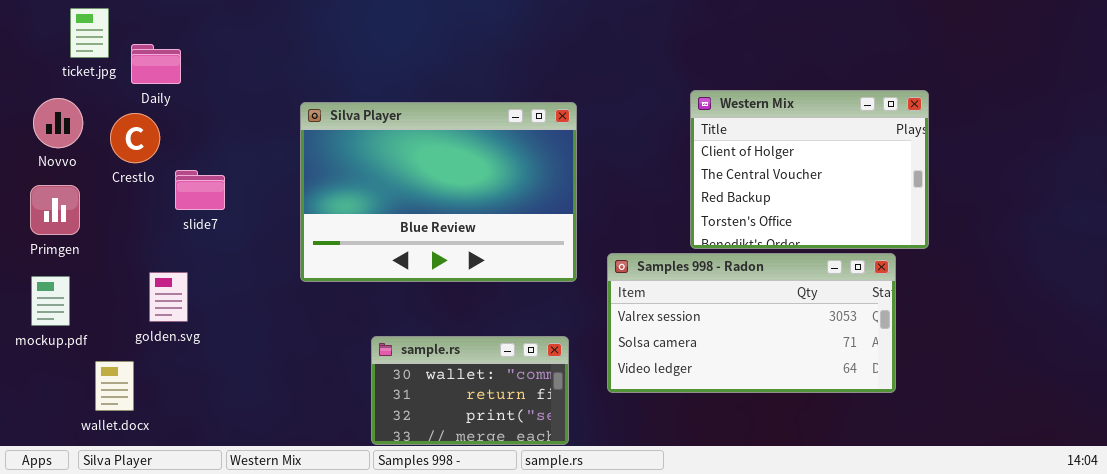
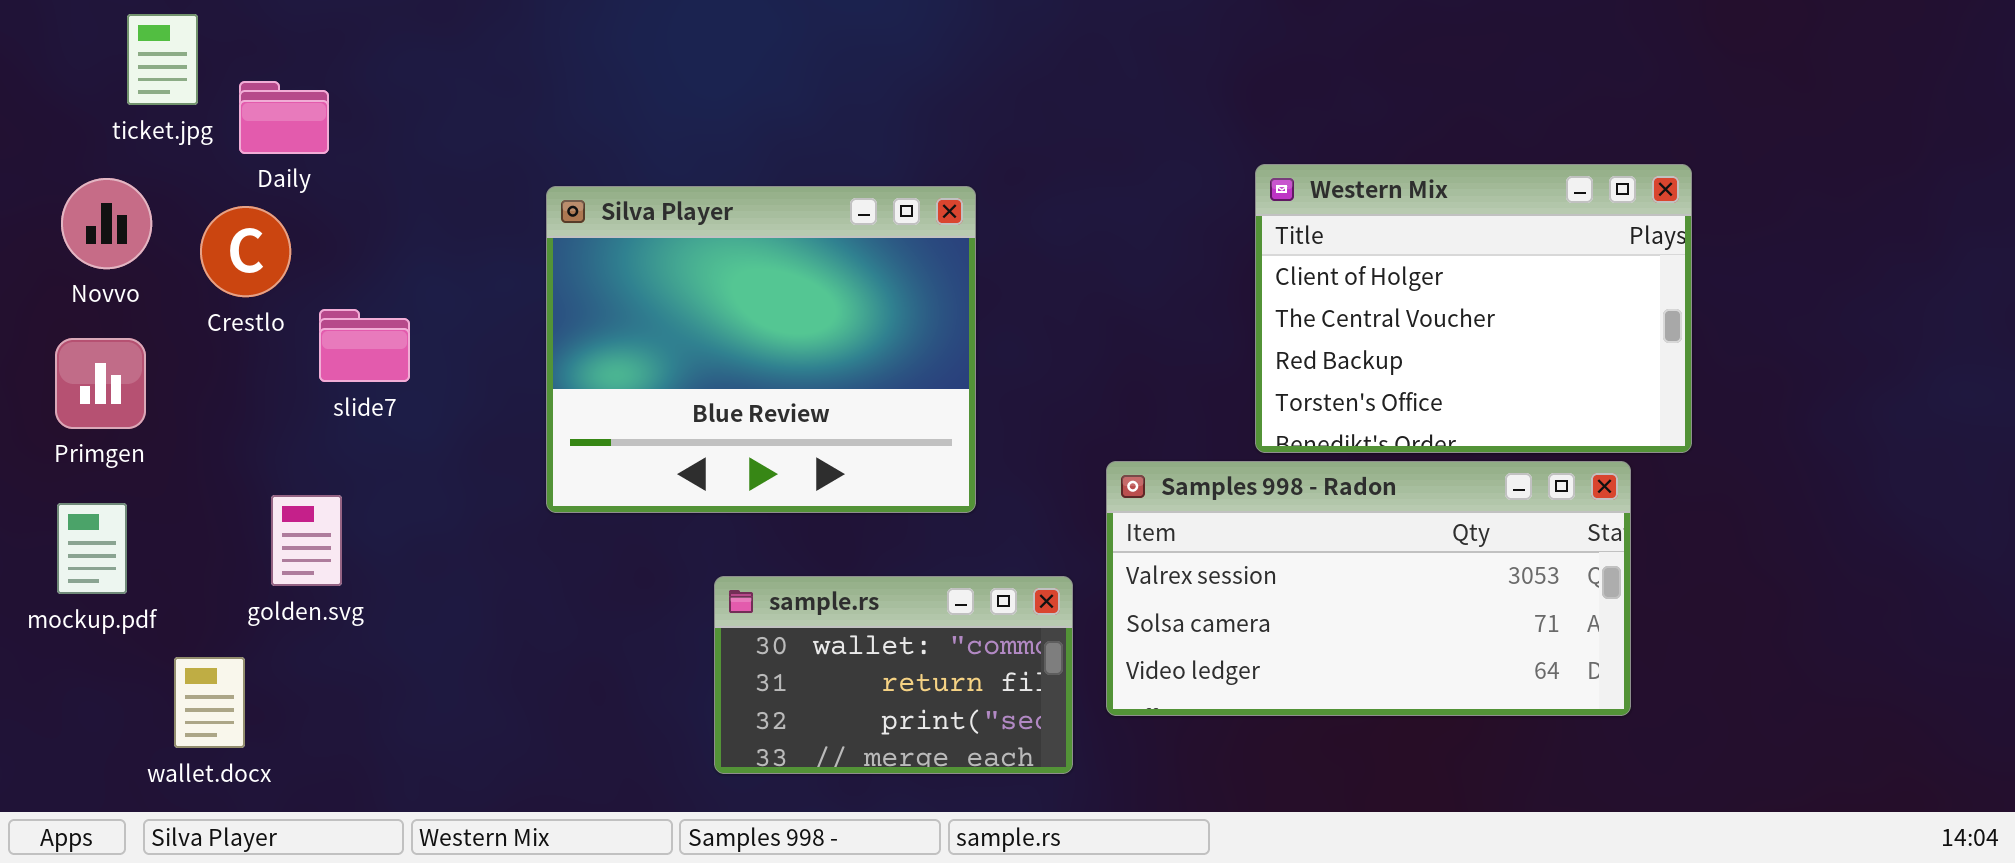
Silva Player: [300,102,577,282] -> [546,186,976,513], resized
sample.rs: [371,336,569,445] -> [714,576,1073,774], moved

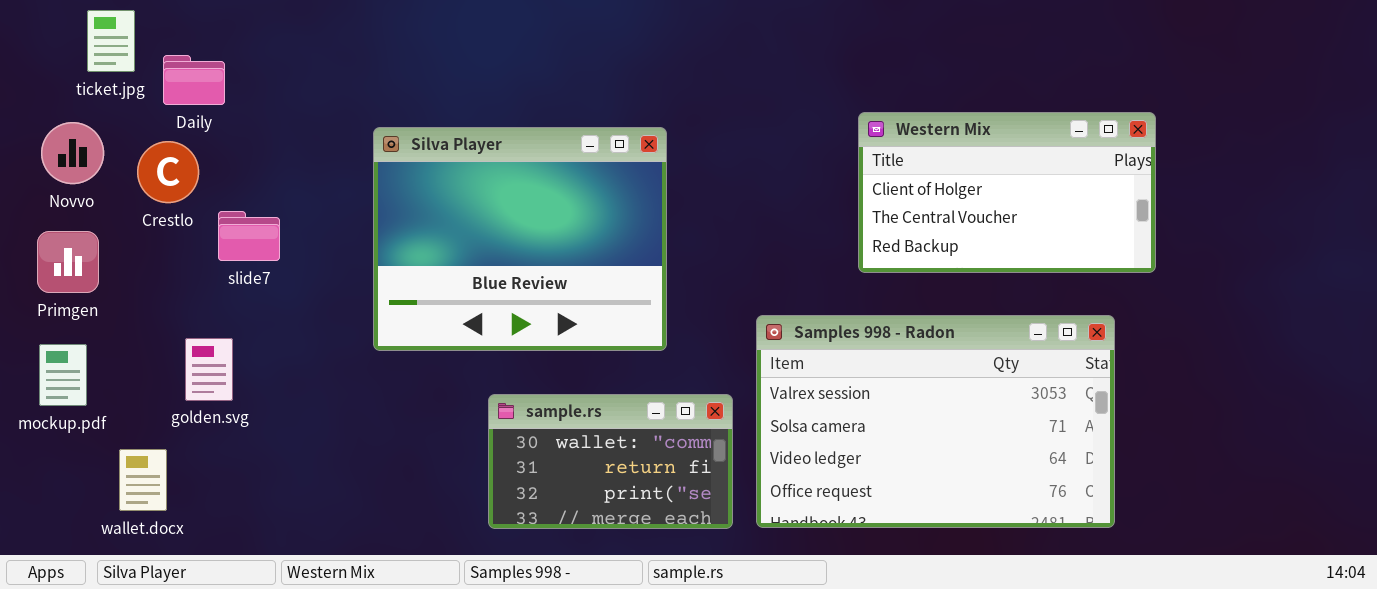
Western Mix: [1255,164,1692,453] -> [858,112,1156,273], resized
Samples 998 - Radon: [1106,461,1631,716] -> [756,315,1115,528], resized

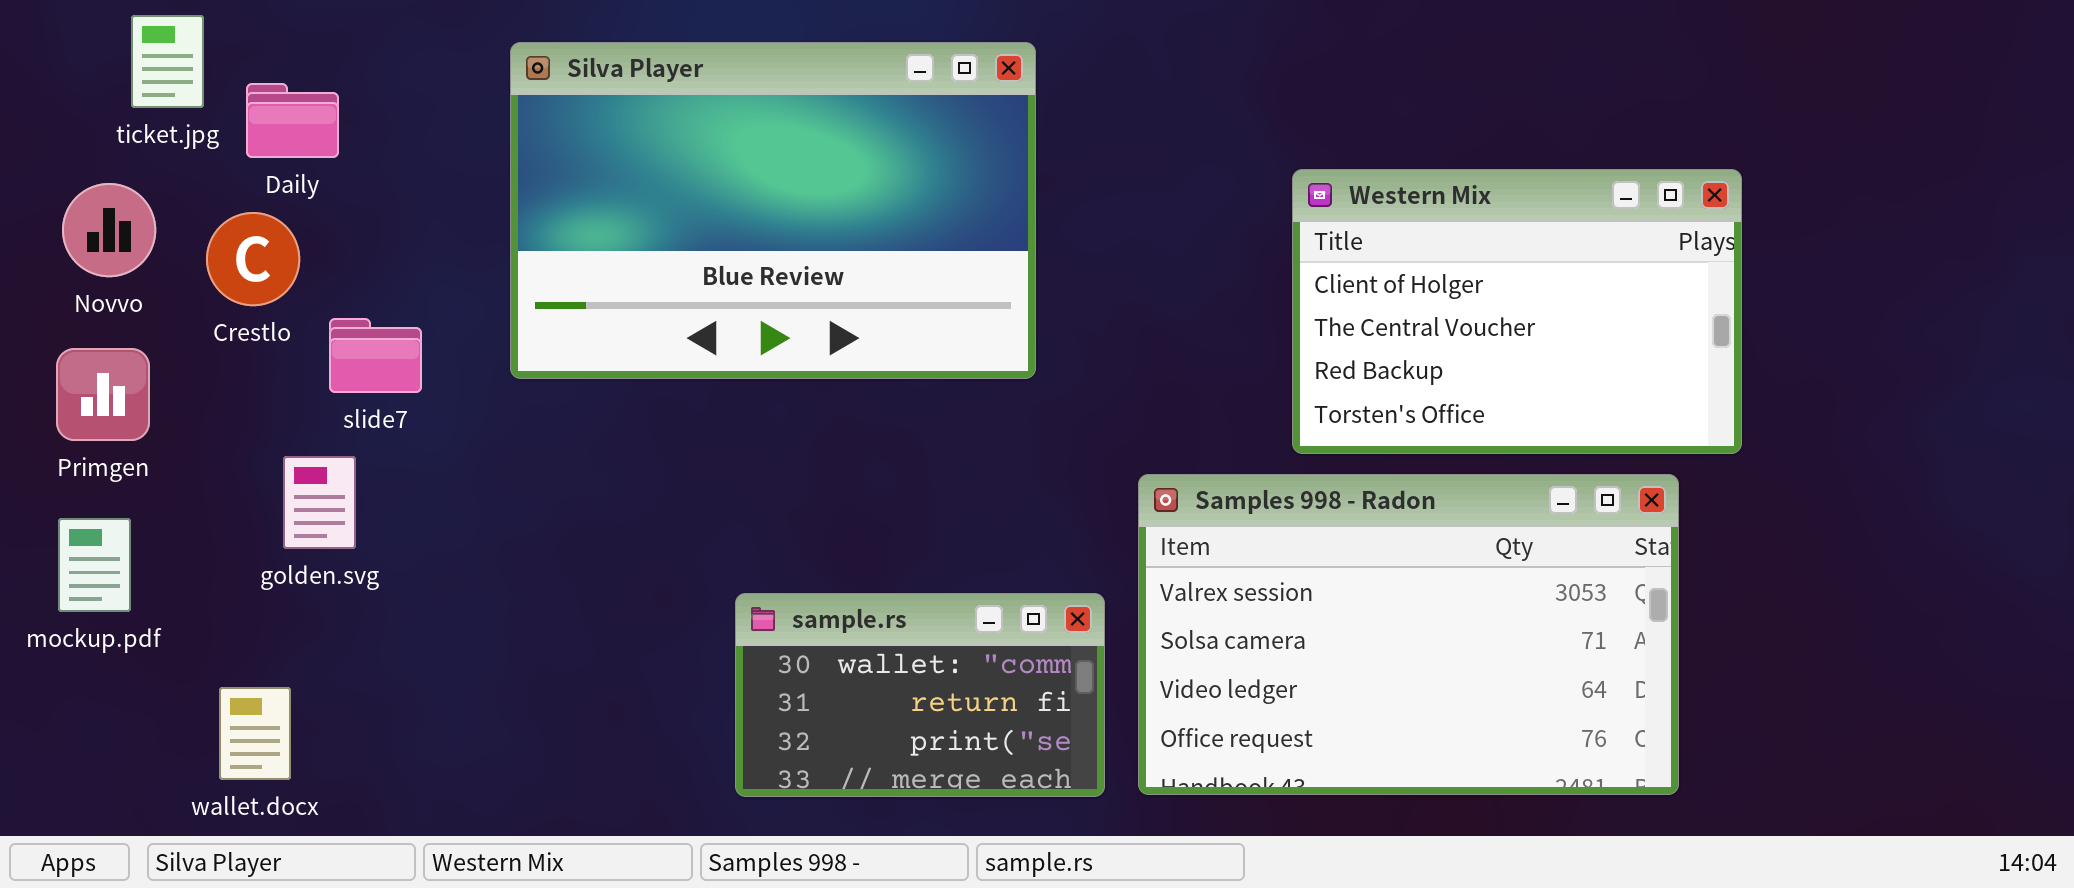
Western Mix: [858,112,1156,273] -> [1292,169,1742,454], resized
Silva Player: [373,127,667,351] -> [510,42,1036,379], moved, resized
golden.svg: [185,338,233,401] -> [283,456,356,549], moved
wallet.docx: [119,449,167,511] -> [219,687,291,780], moved

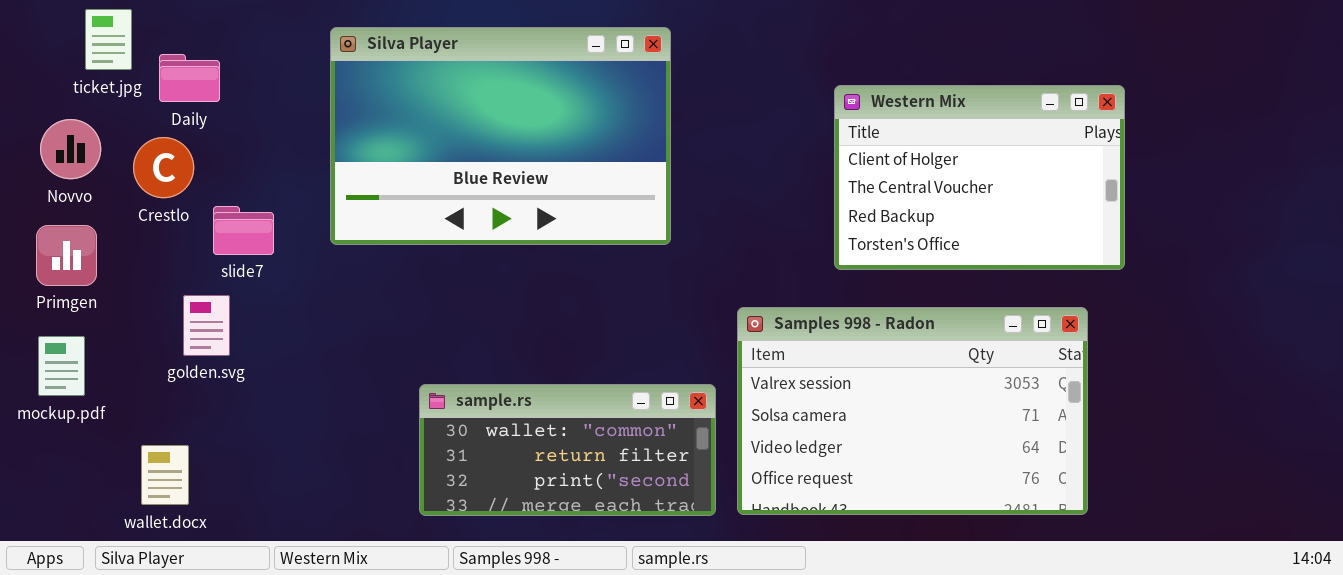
Western Mix: [1292,169,1742,454] -> [834,85,1125,270], moved
sample.rs: [735,593,1105,797] -> [419,384,716,516], resized

